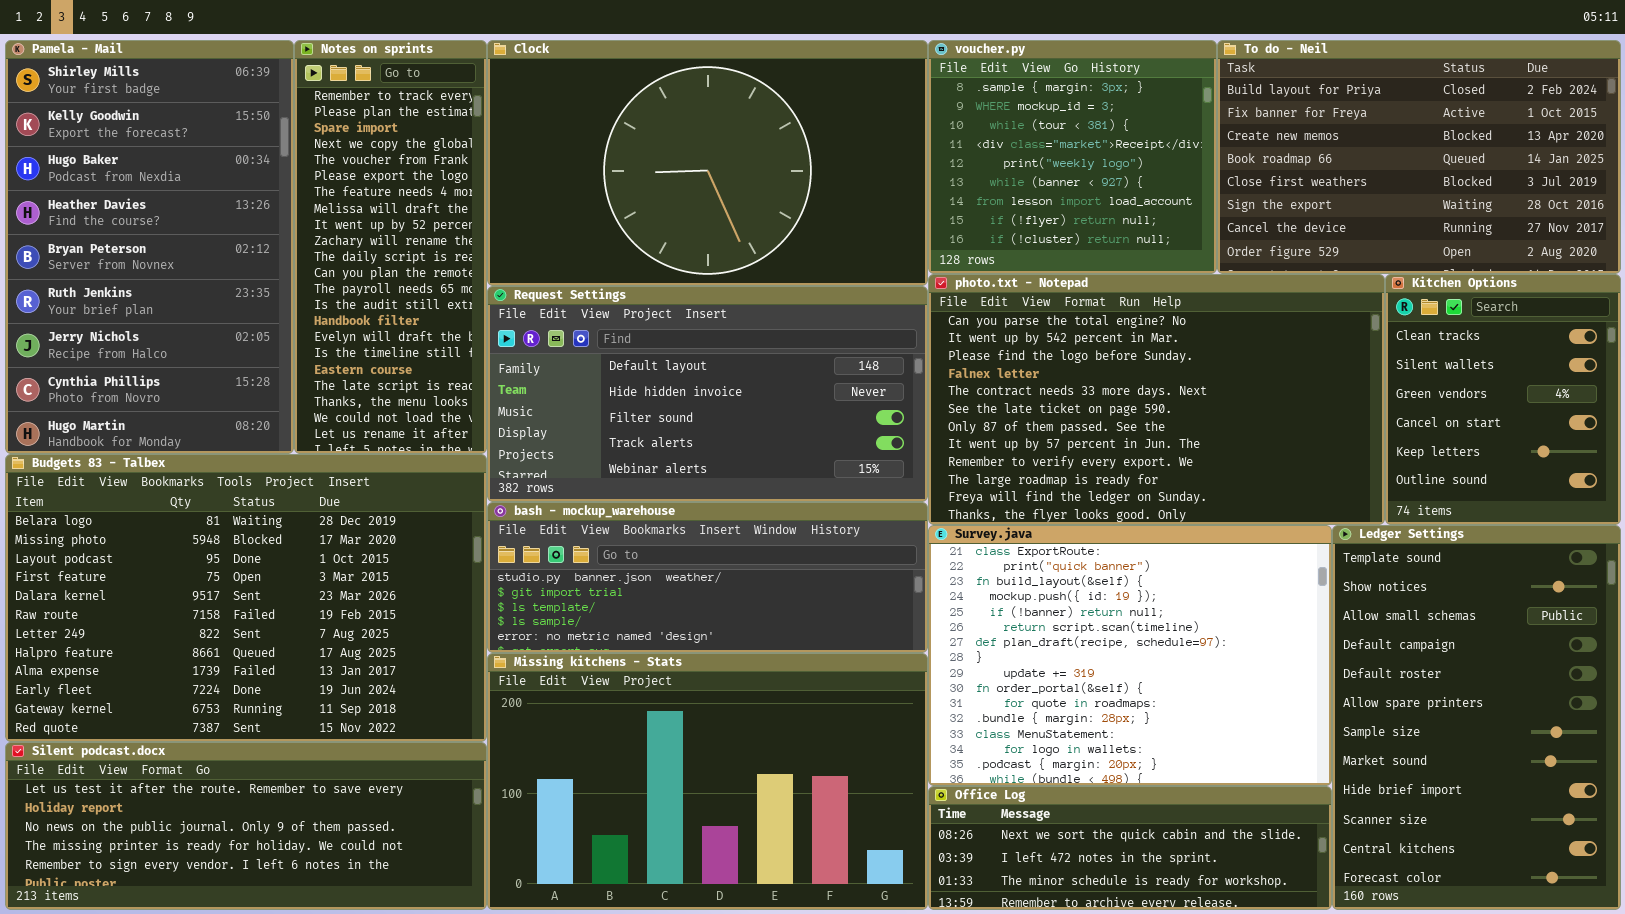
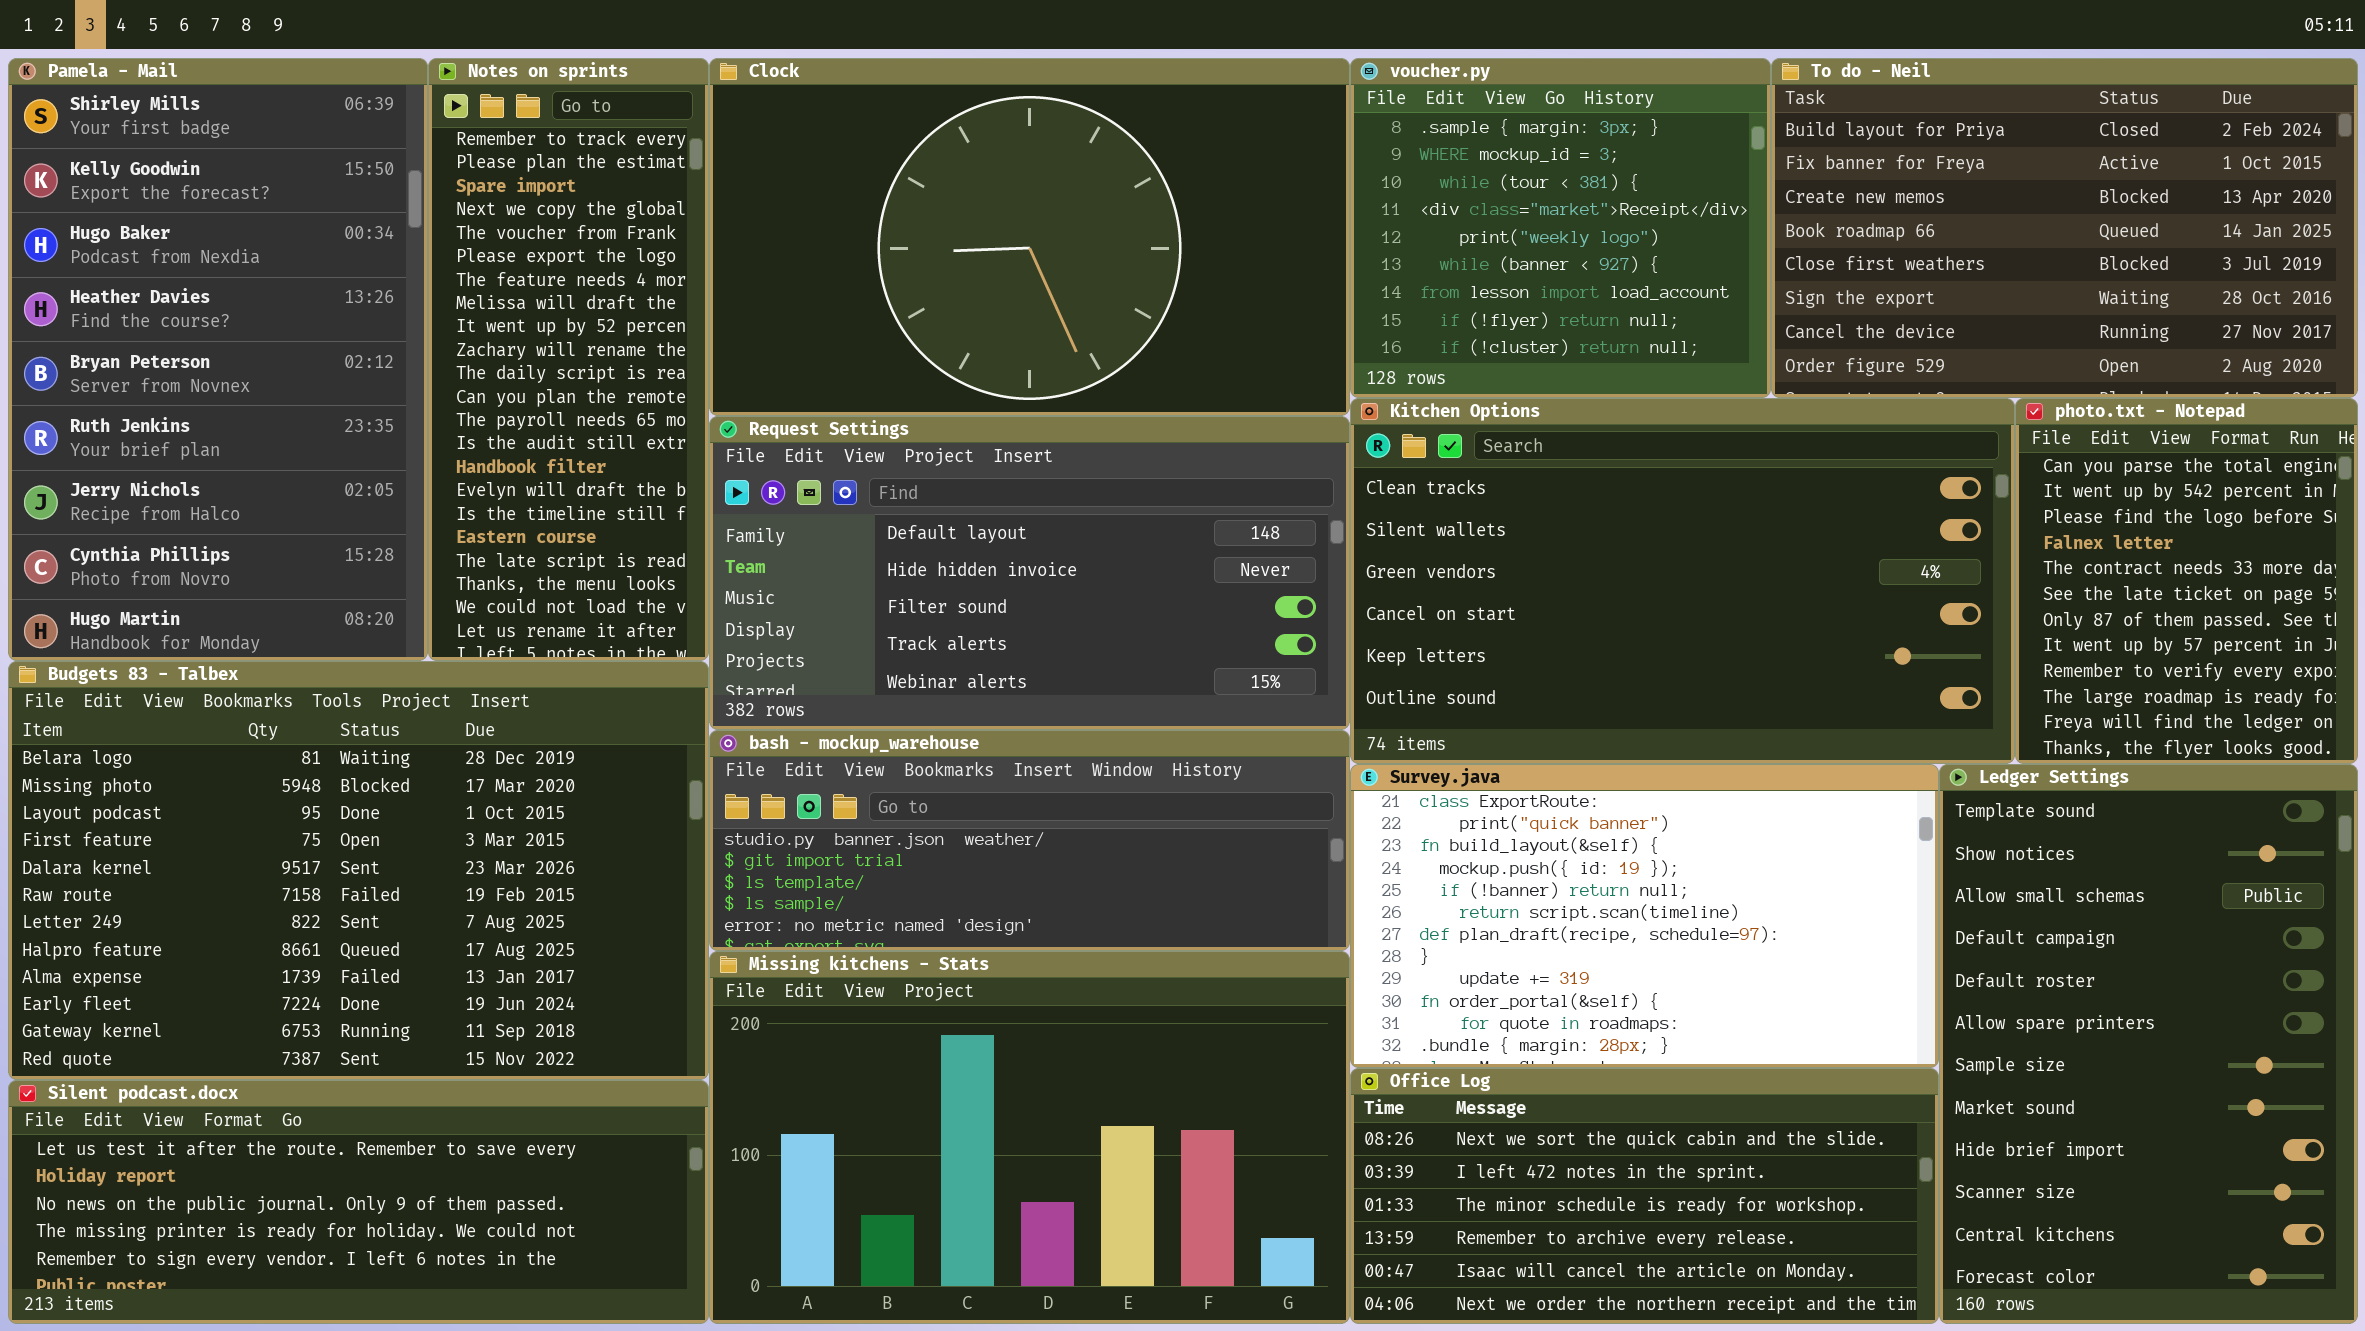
photo.txt - Notepad: [928,274,1385,525] -> [2015,398,2358,764], moved, resized
Kitchen Options: [1385,274,1621,525] -> [1350,398,2015,764], moved, resized
Survey.java: [928,525,1332,786] -> [1350,764,1939,1068], resized
Office Log: [928,786,1332,910] -> [1350,1068,1939,1324], resized

